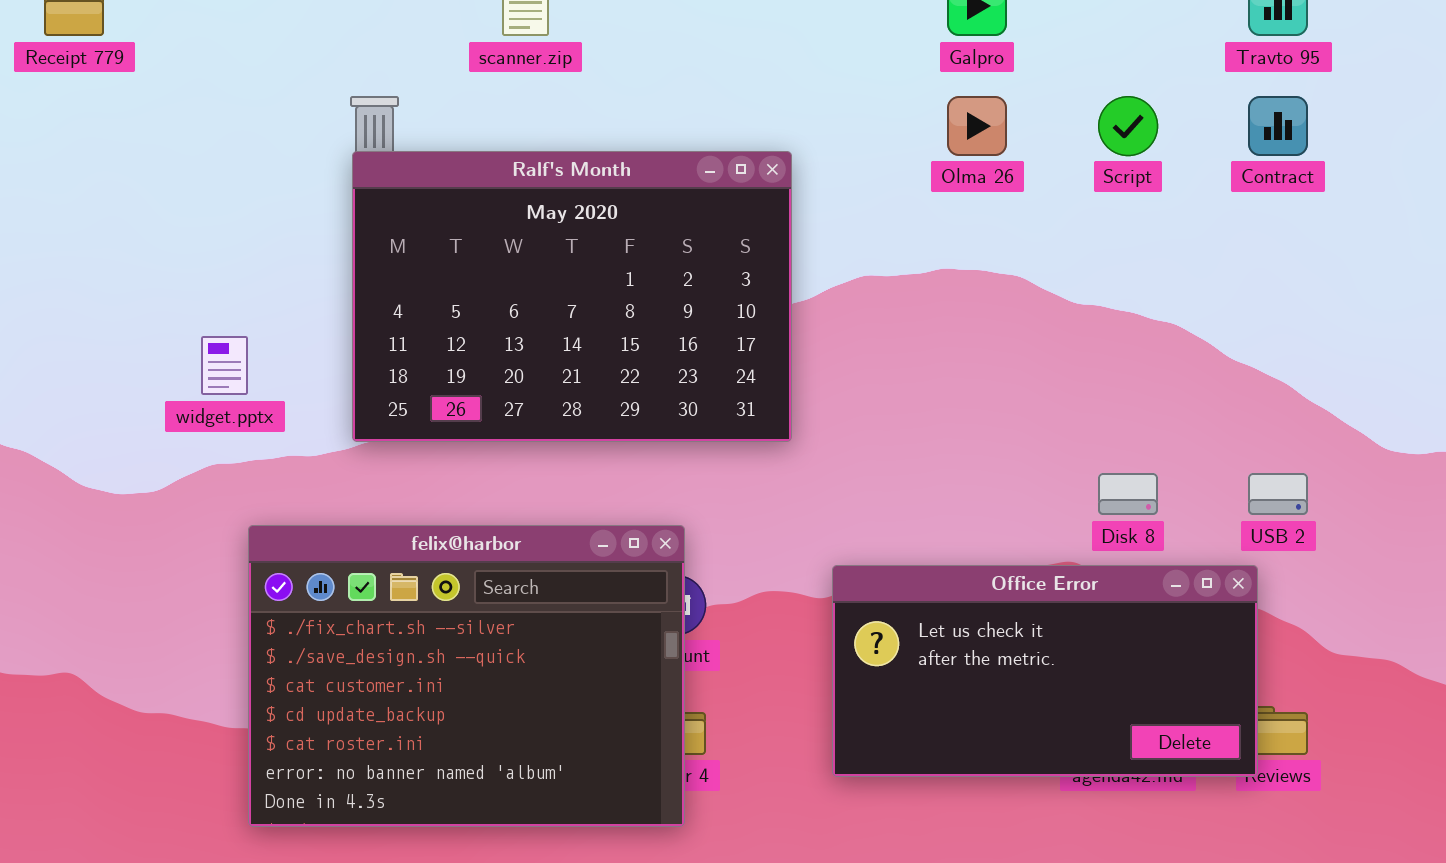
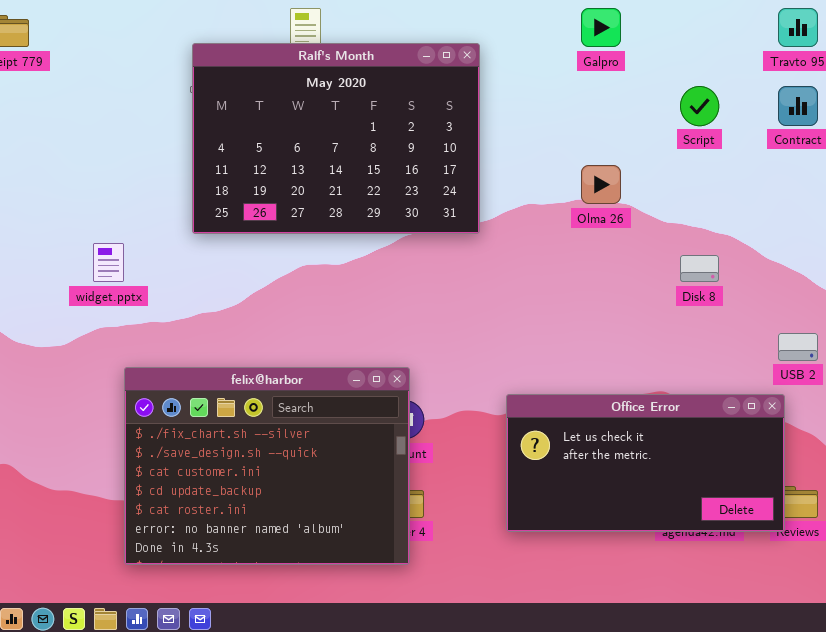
Olma 26: [947,96,1007,156] -> [581,165,621,204], moved
Ralf's Month: [352,151,792,442] -> [192,43,480,234], moved
Disk 8: [1098,473,1158,515] -> [680,255,719,282], moved

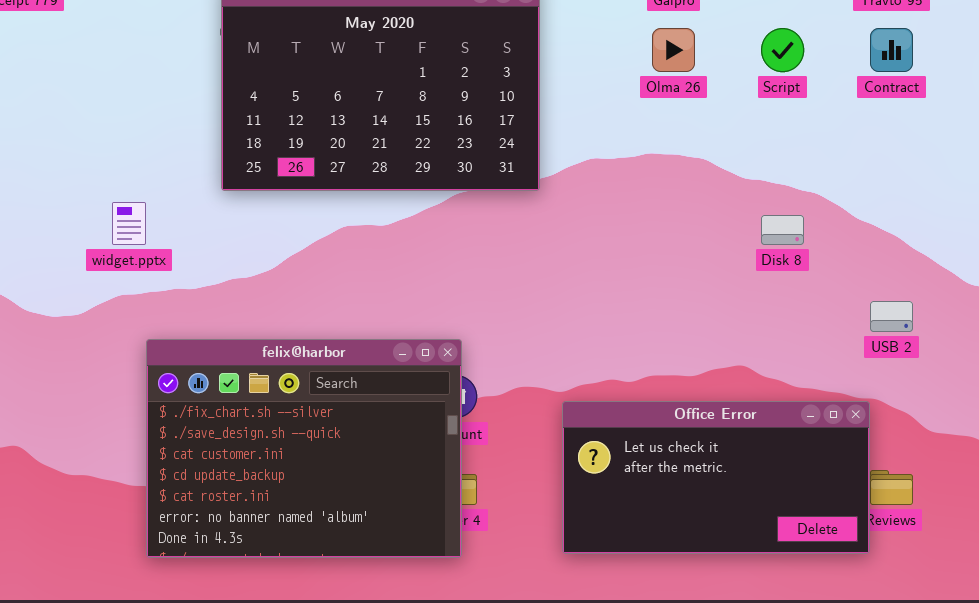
Olma 26: [581,165,621,204] -> [652,28,695,72], moved
Office Error: [506,394,785,532] -> [562,401,870,554], moved

